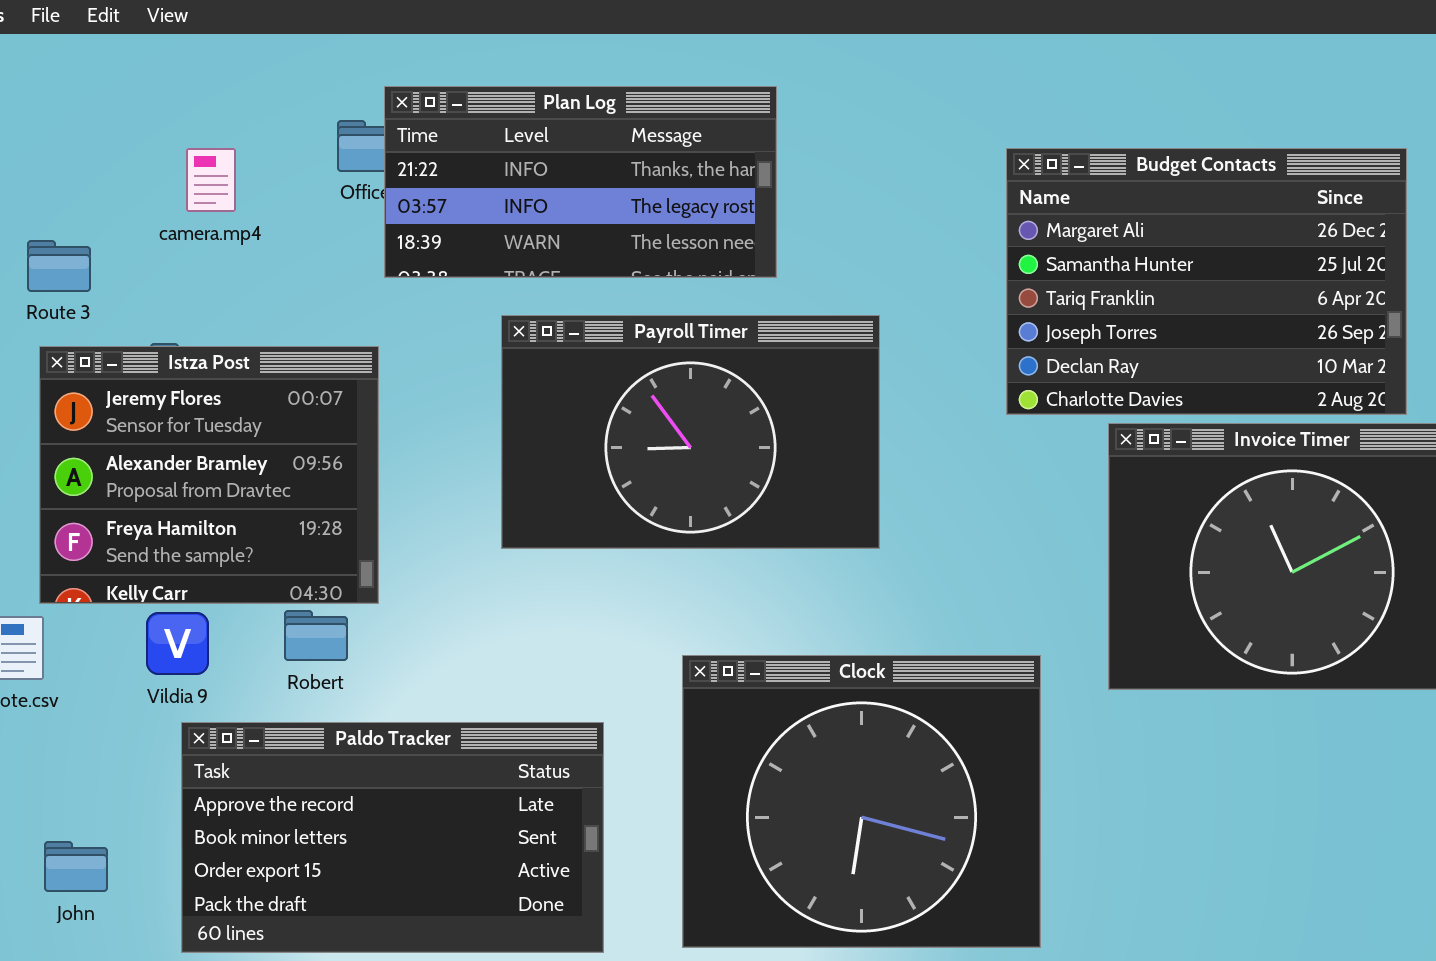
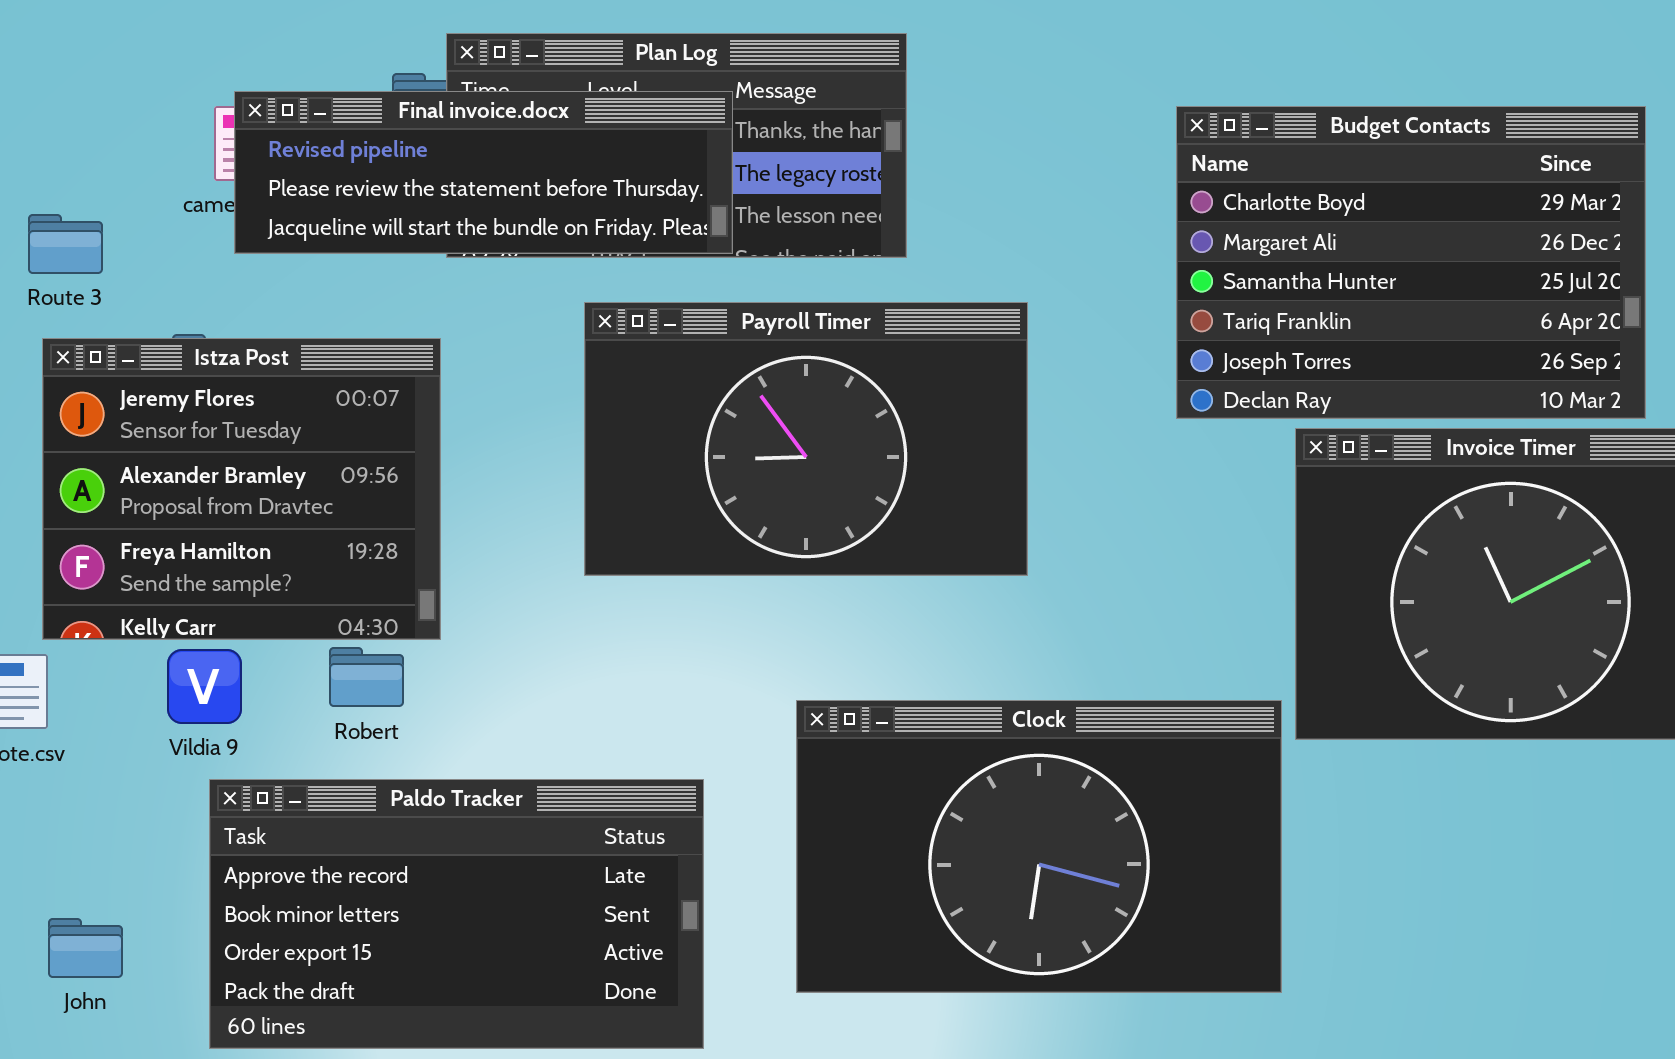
Final invoice.docx: none -> [234,91,733,254], opened
Budget Contacts: [1006,148,1407,415] -> [1176,106,1646,419], scrolled up 1 row
Clock: [682,655,1041,948] -> [796,700,1282,993], resized

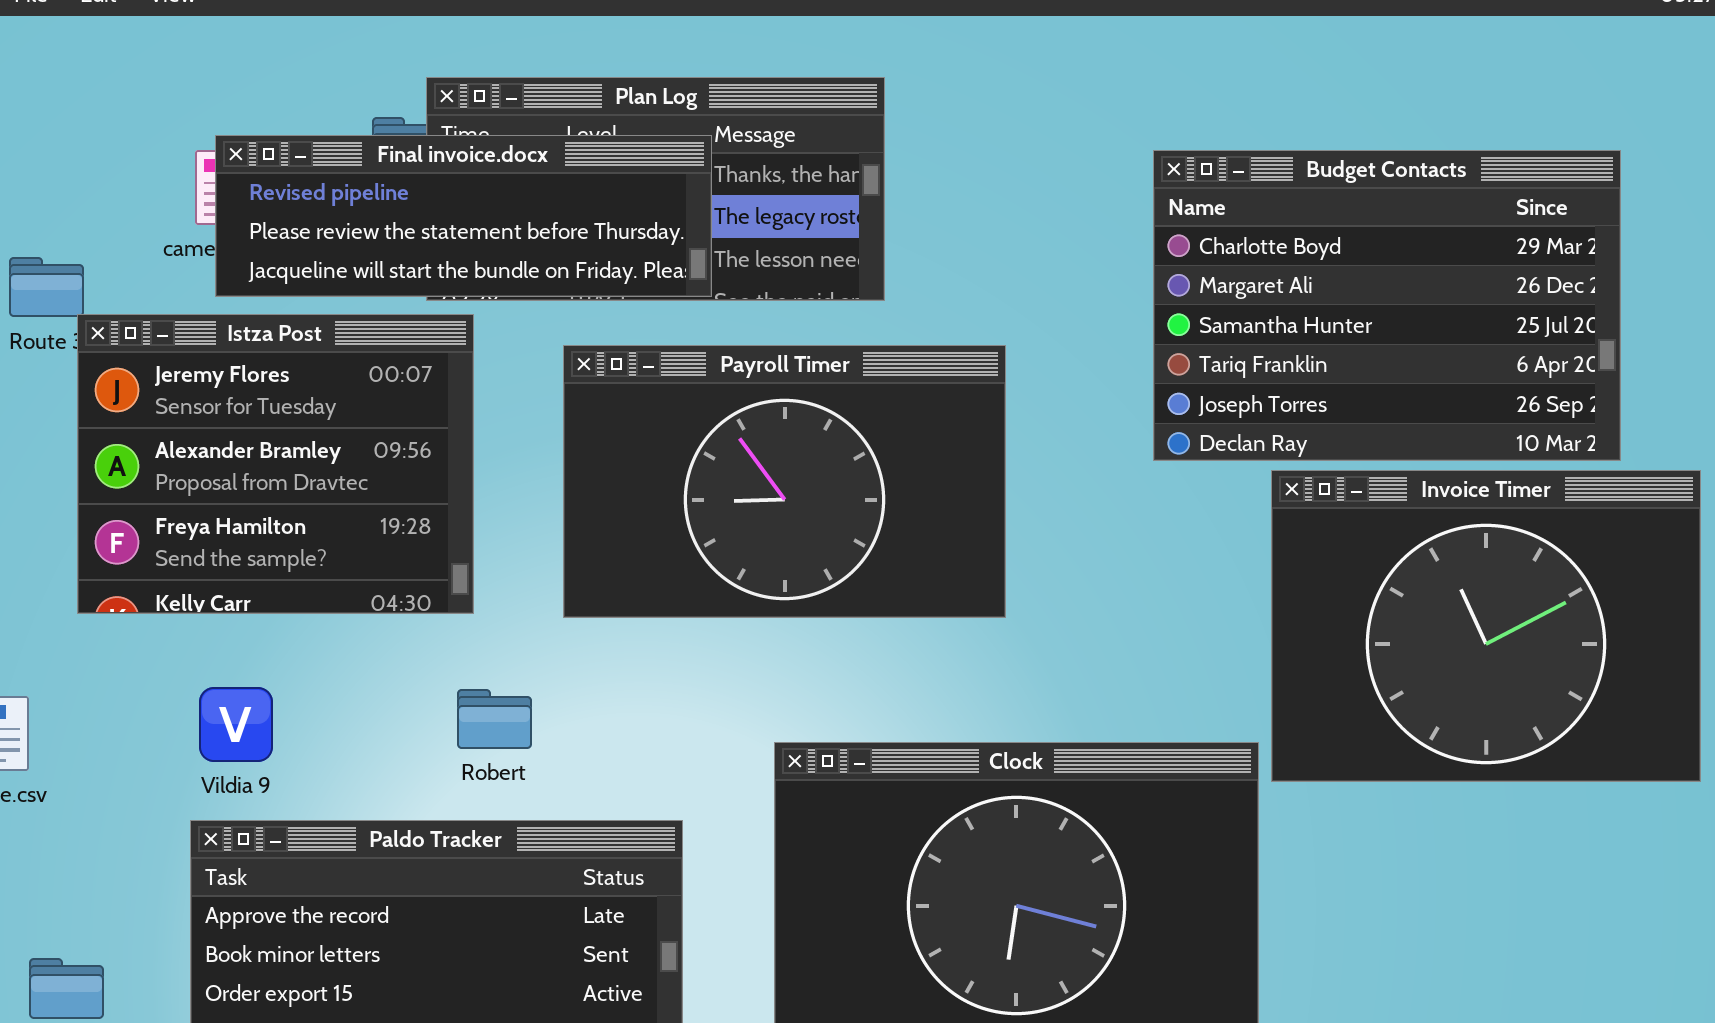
Istza Post: [42,338,441,640] -> [77,314,474,614], moved
Robert: [329,647,404,707] -> [457,689,532,749], moved
Vildia 9: [167,649,242,724] -> [199,687,273,762], moved

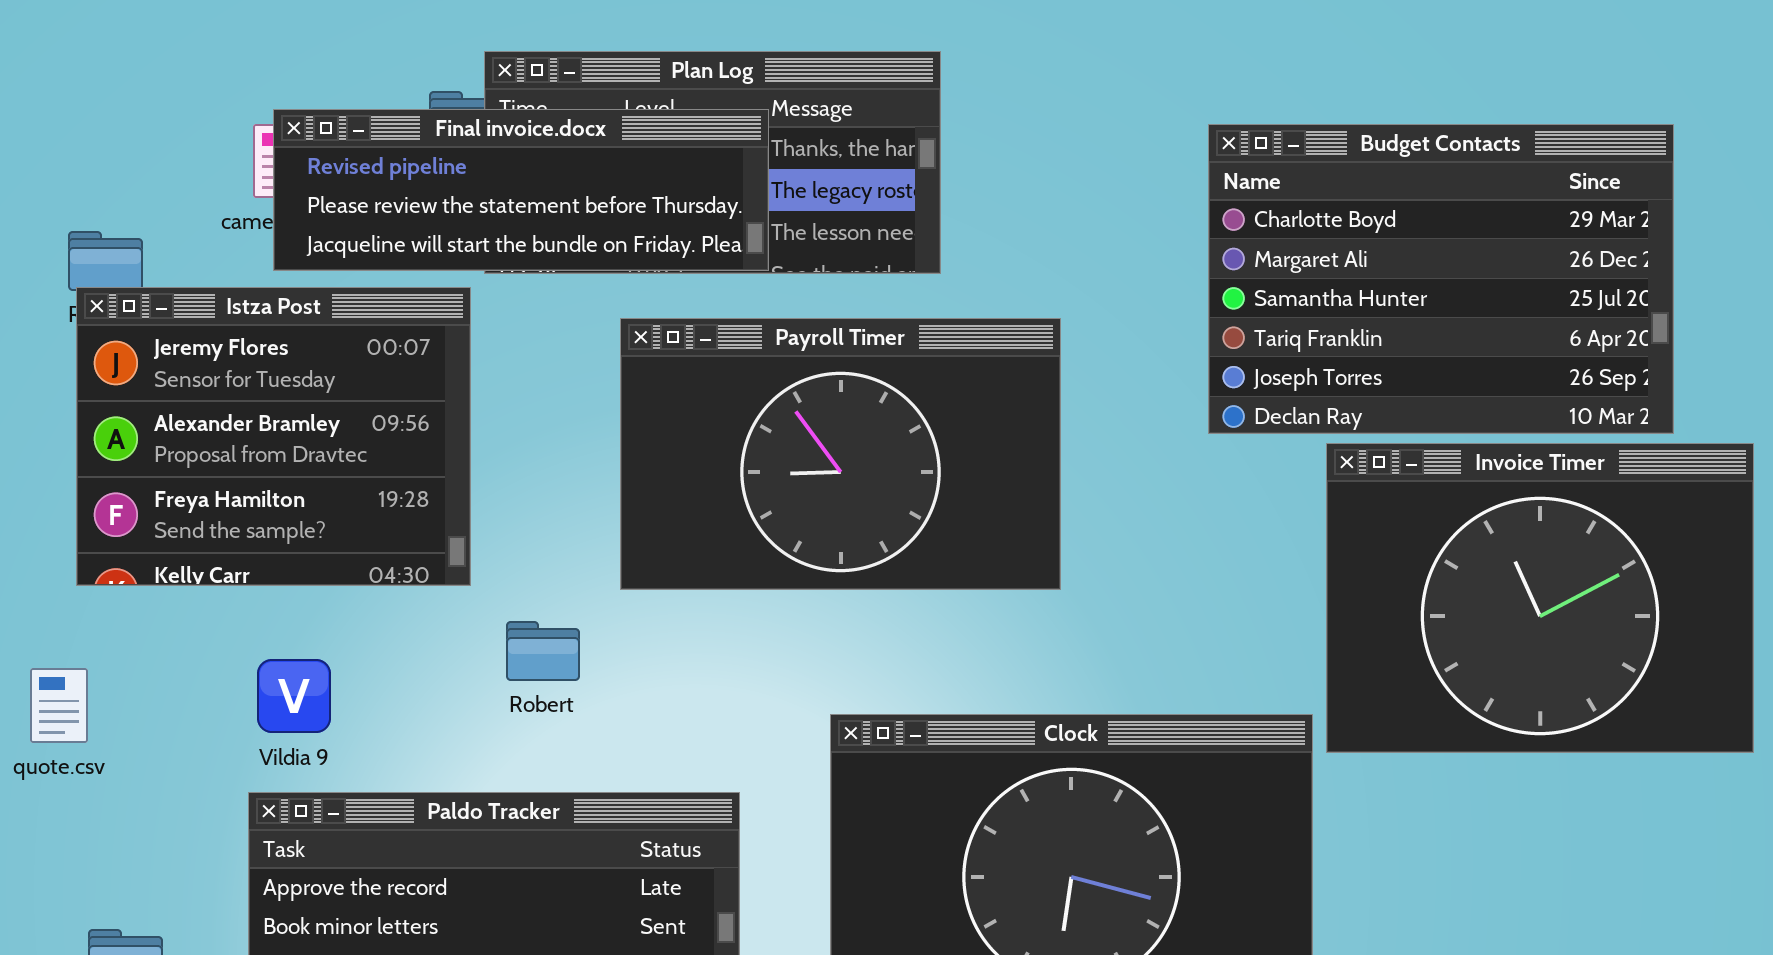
Istza Post: [77,314,474,614] -> [76,287,471,586], moved
Robert: [457,689,532,749] -> [506,621,580,681], moved

